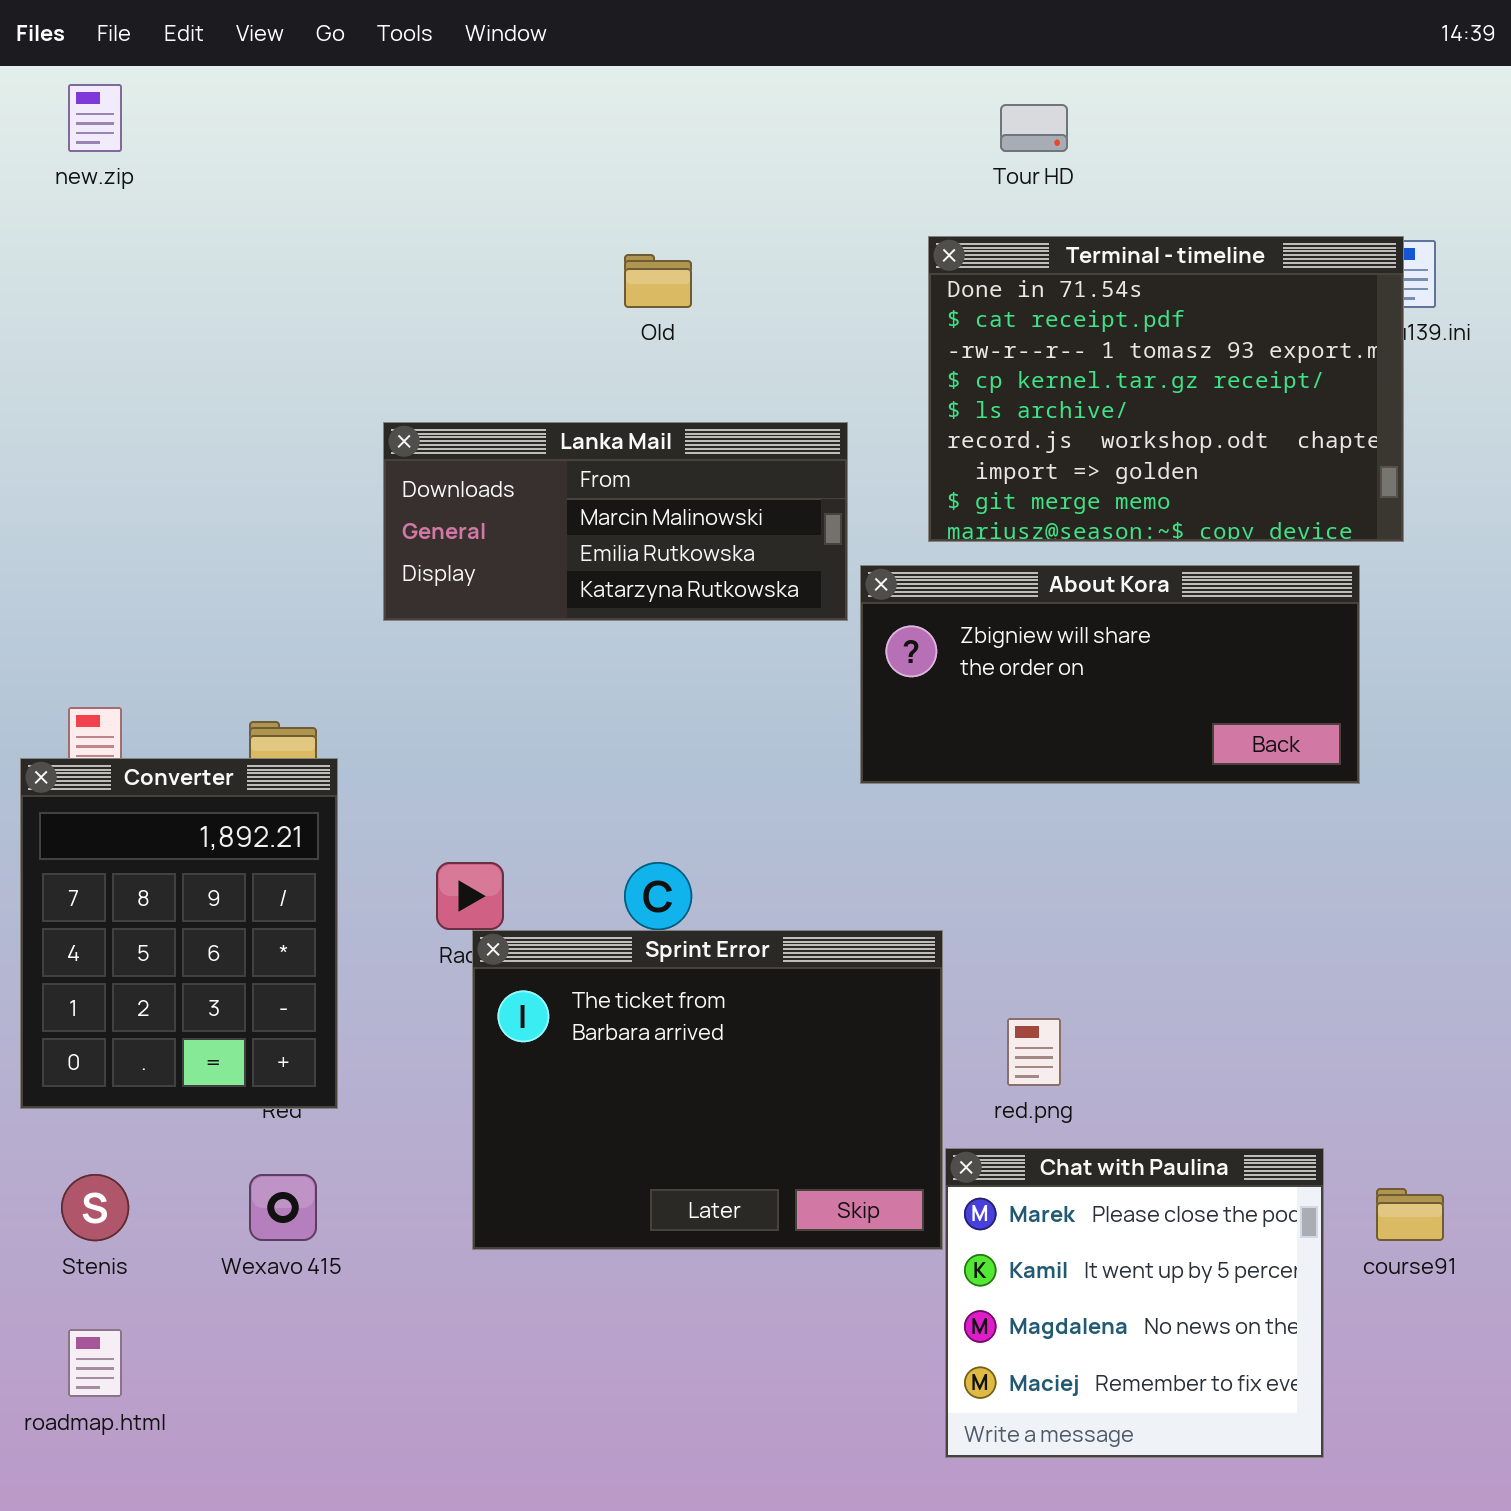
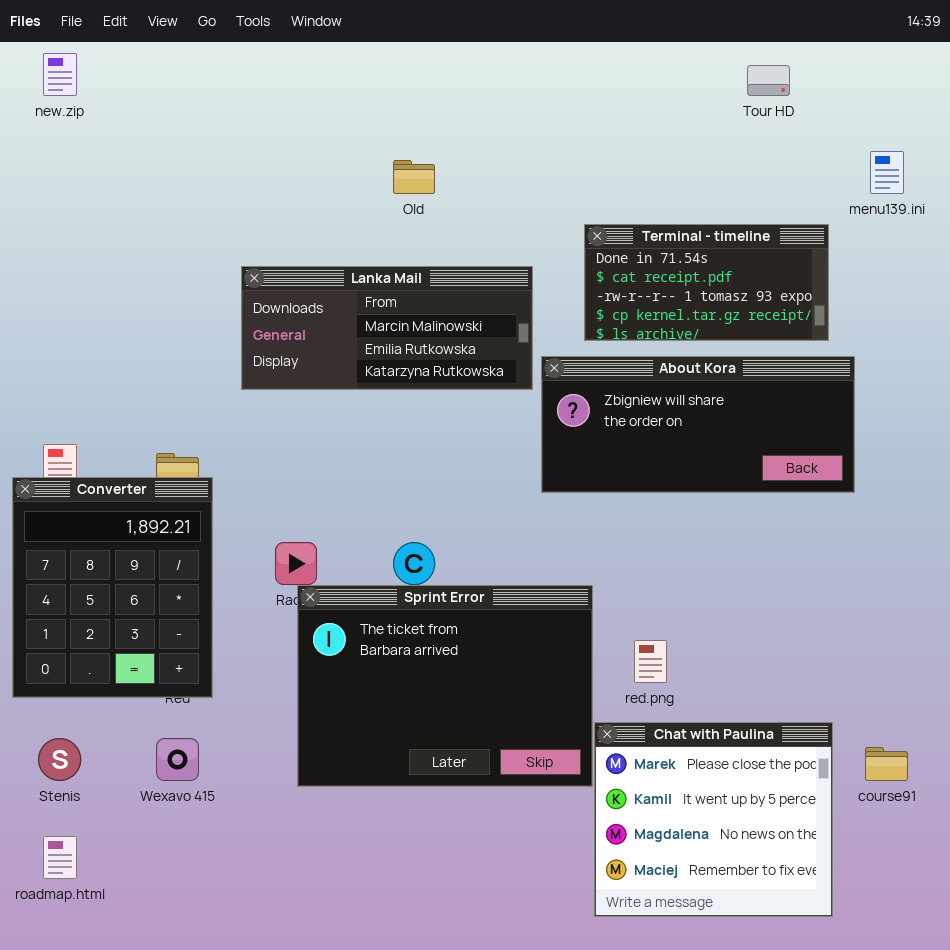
Tour HD: [1000,104,1068,152] -> [747,65,790,96], moved
Terminal - timeline: [928,236,1404,542] -> [584,224,829,341], resized

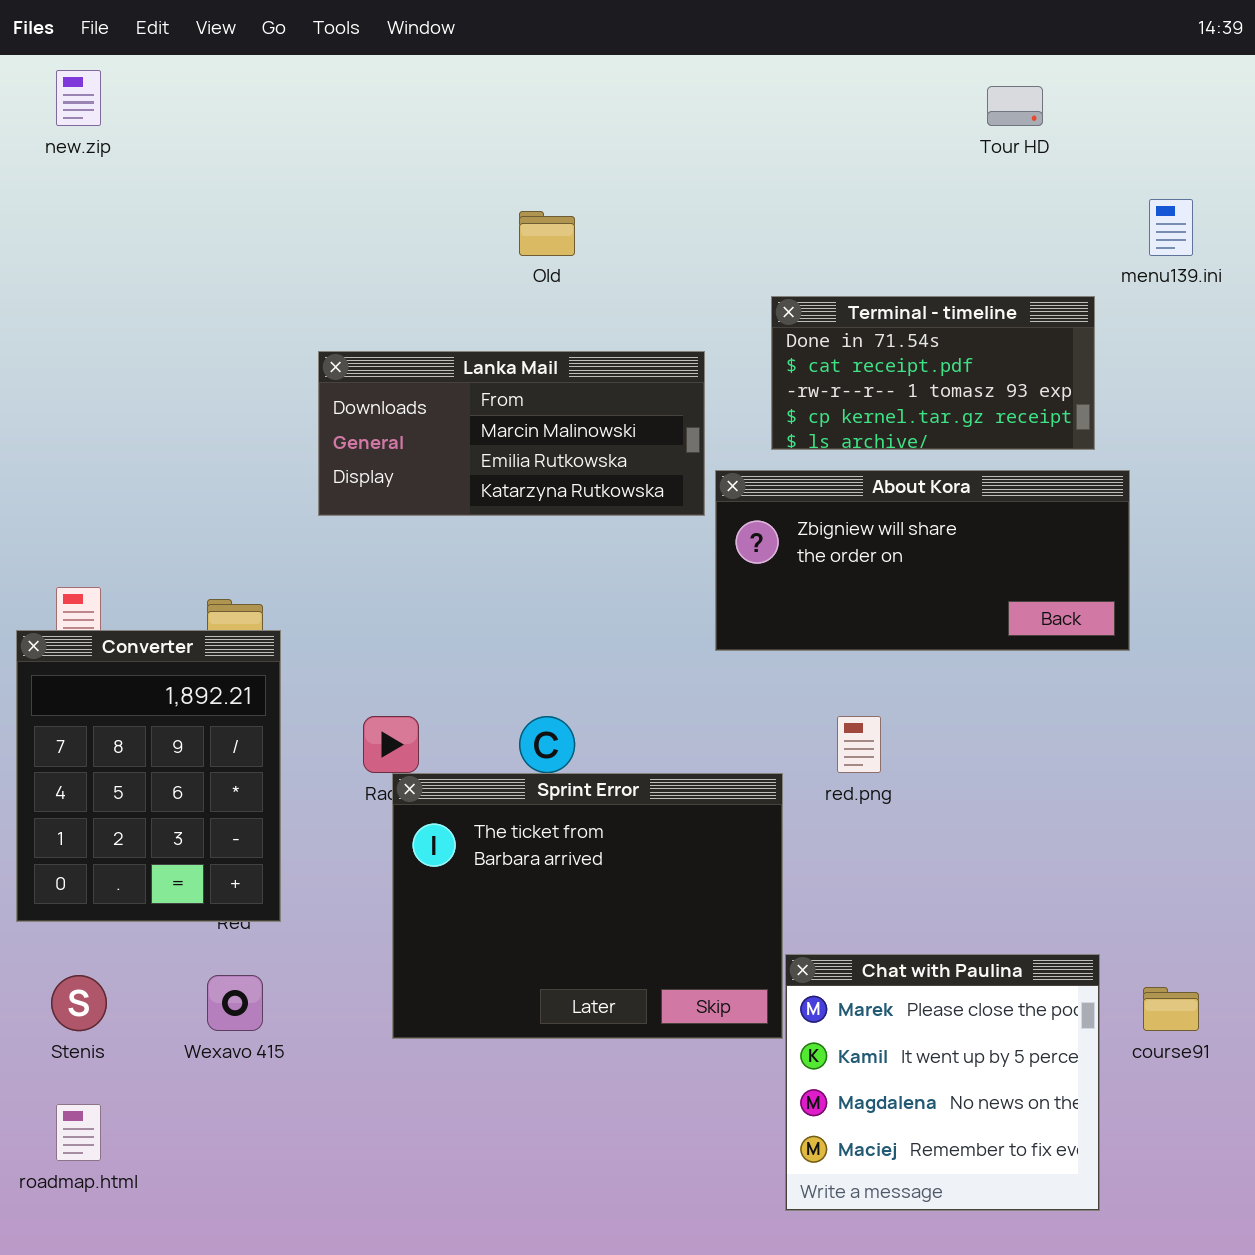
red.png: [634,640,667,683] -> [837,716,881,773], moved

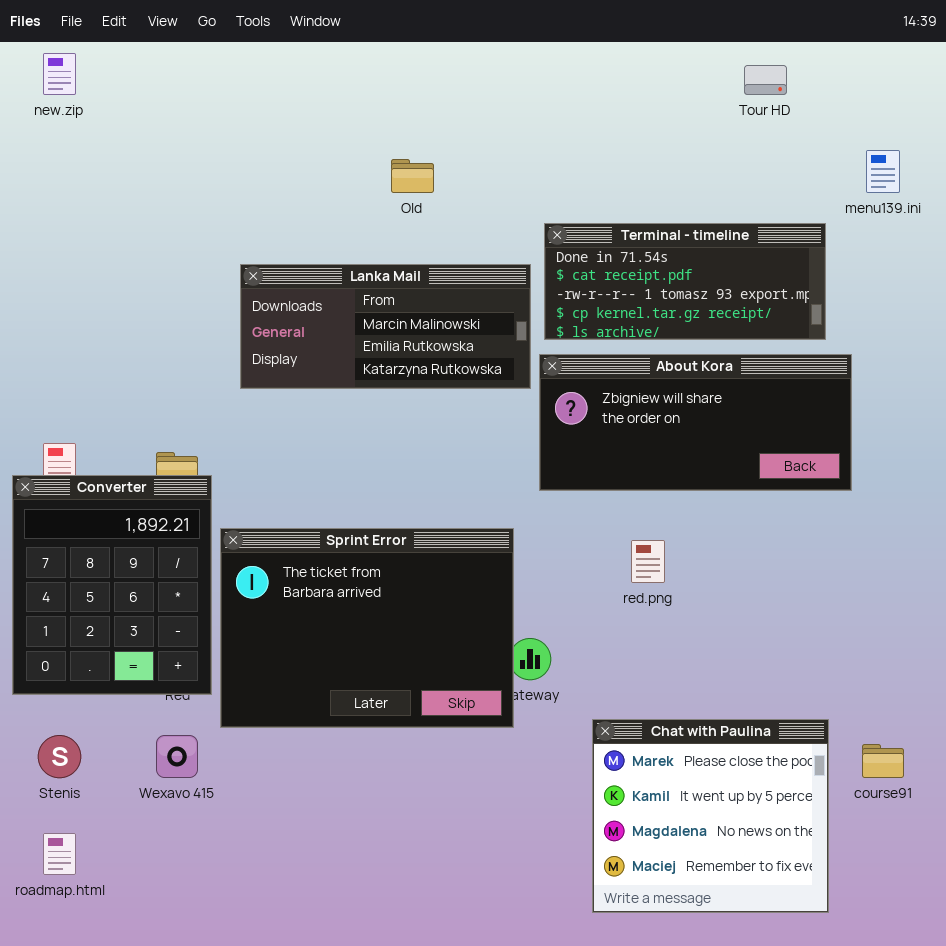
Terminal - timeline: [771,296,1095,450] -> [544,223,826,340], resized
Sprint Error: [392,773,783,1039] -> [220,528,514,728], moved

